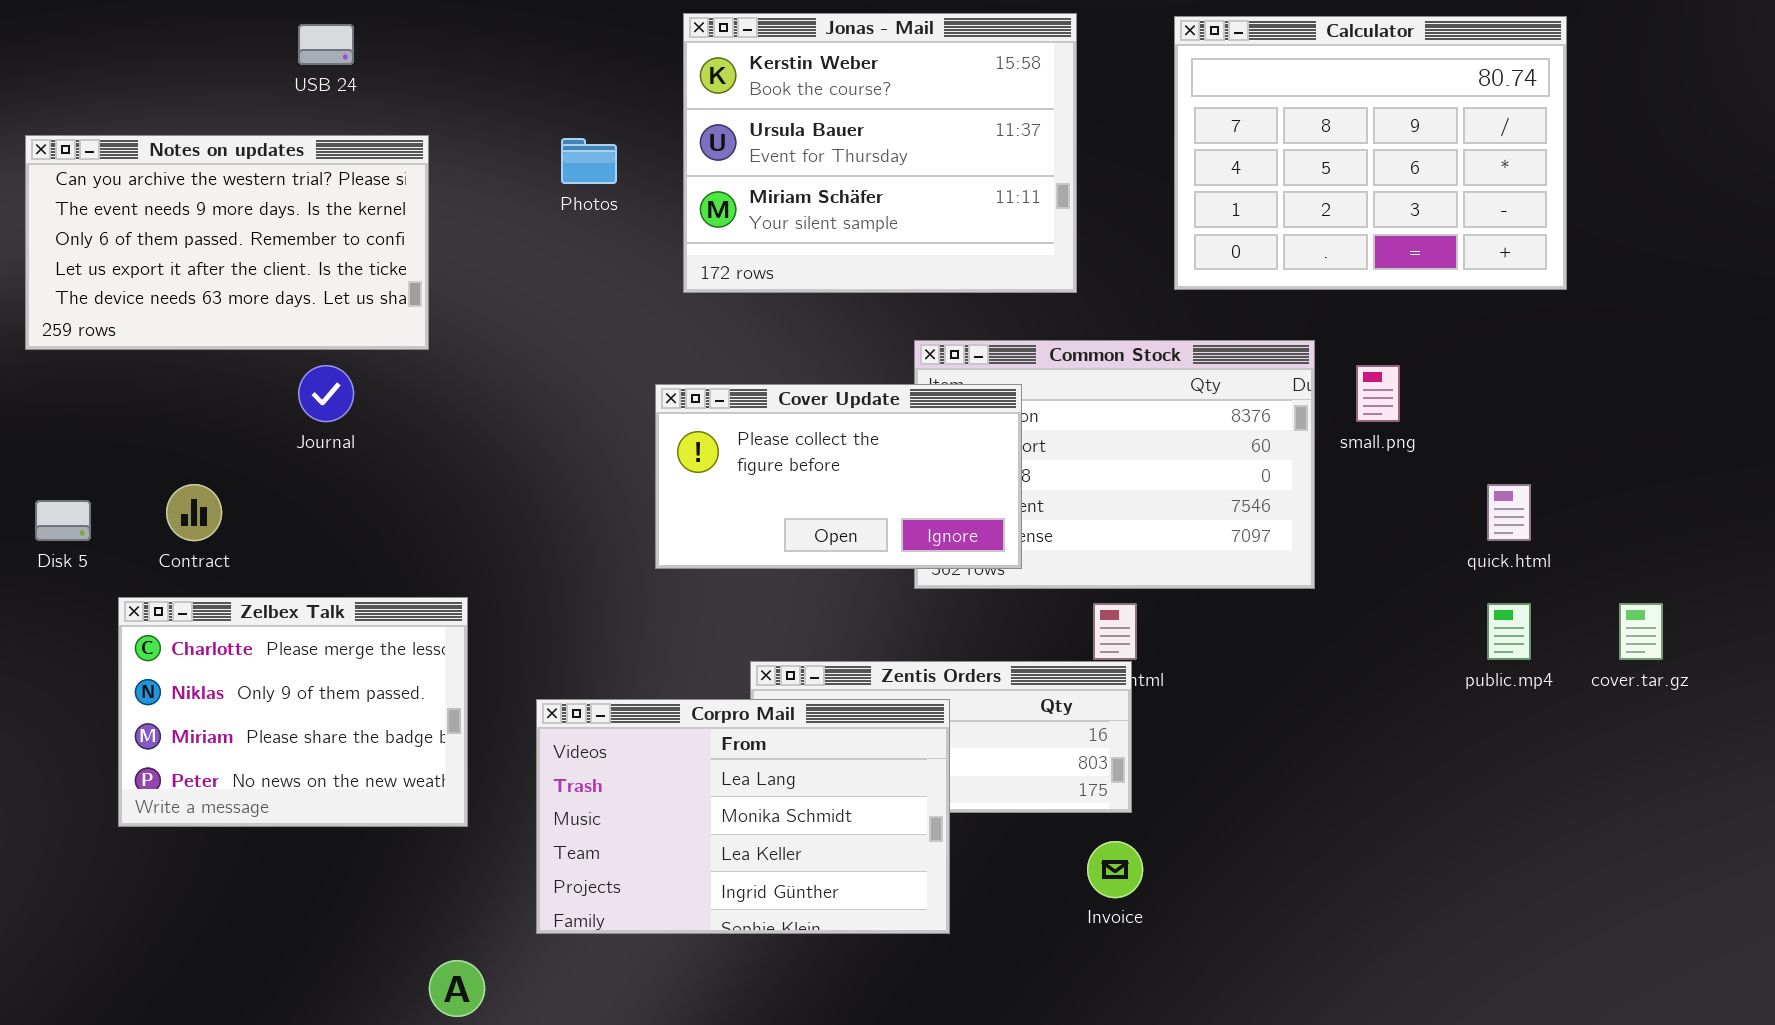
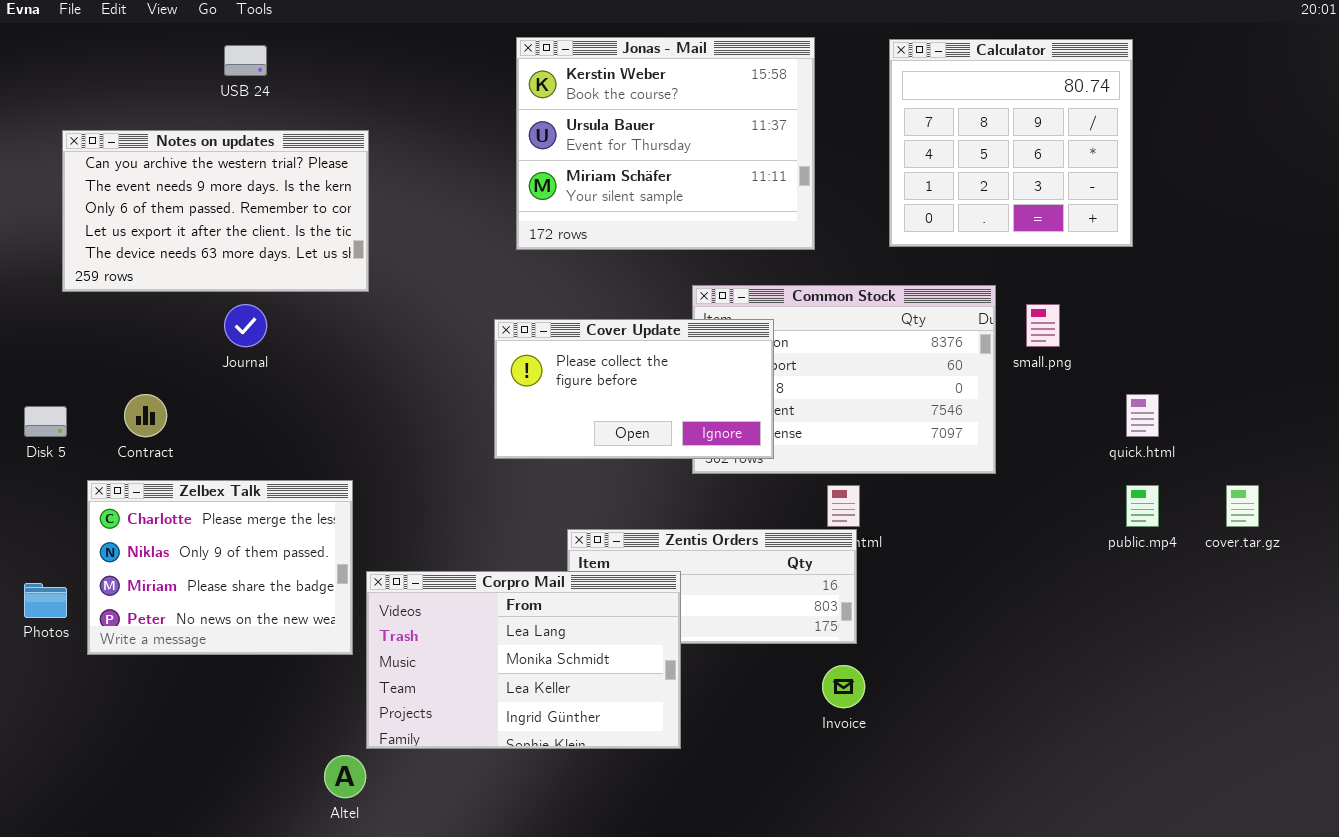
Calculator: [1174,16,1567,290] -> [889,39,1133,247], resized
Notes on updates: [25,135,429,350] -> [62,130,369,292], moved
Photos: [561,138,617,184] -> [24,583,67,618], moved
Corpro Mail: [536,699,950,934] -> [366,571,681,749], moved

